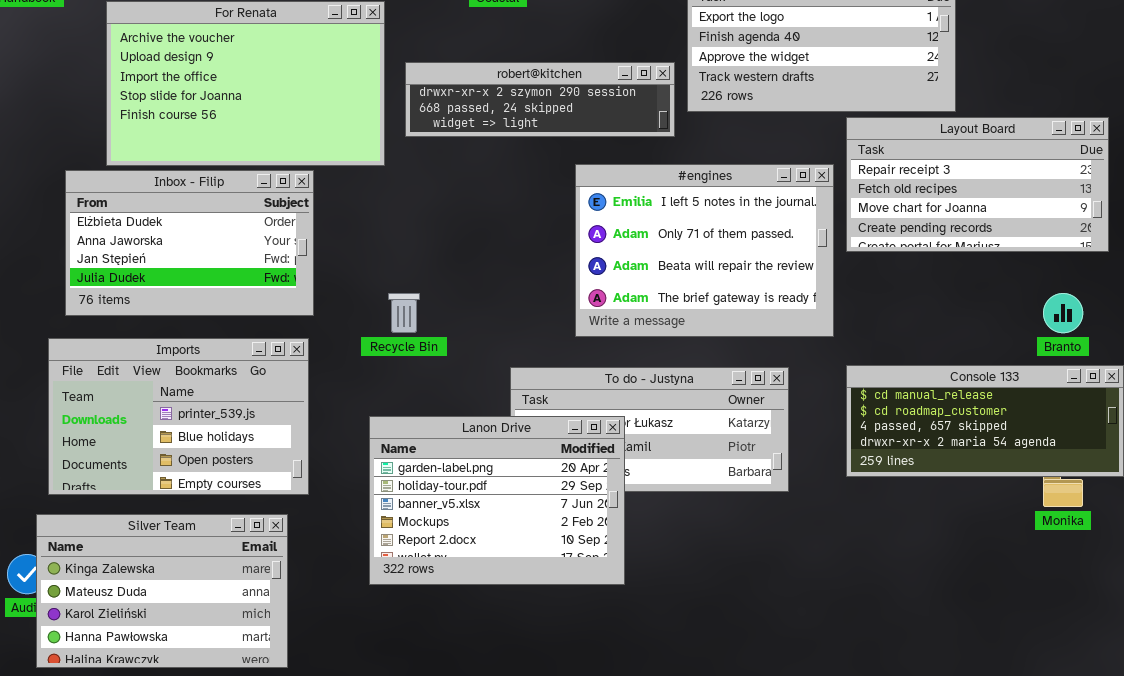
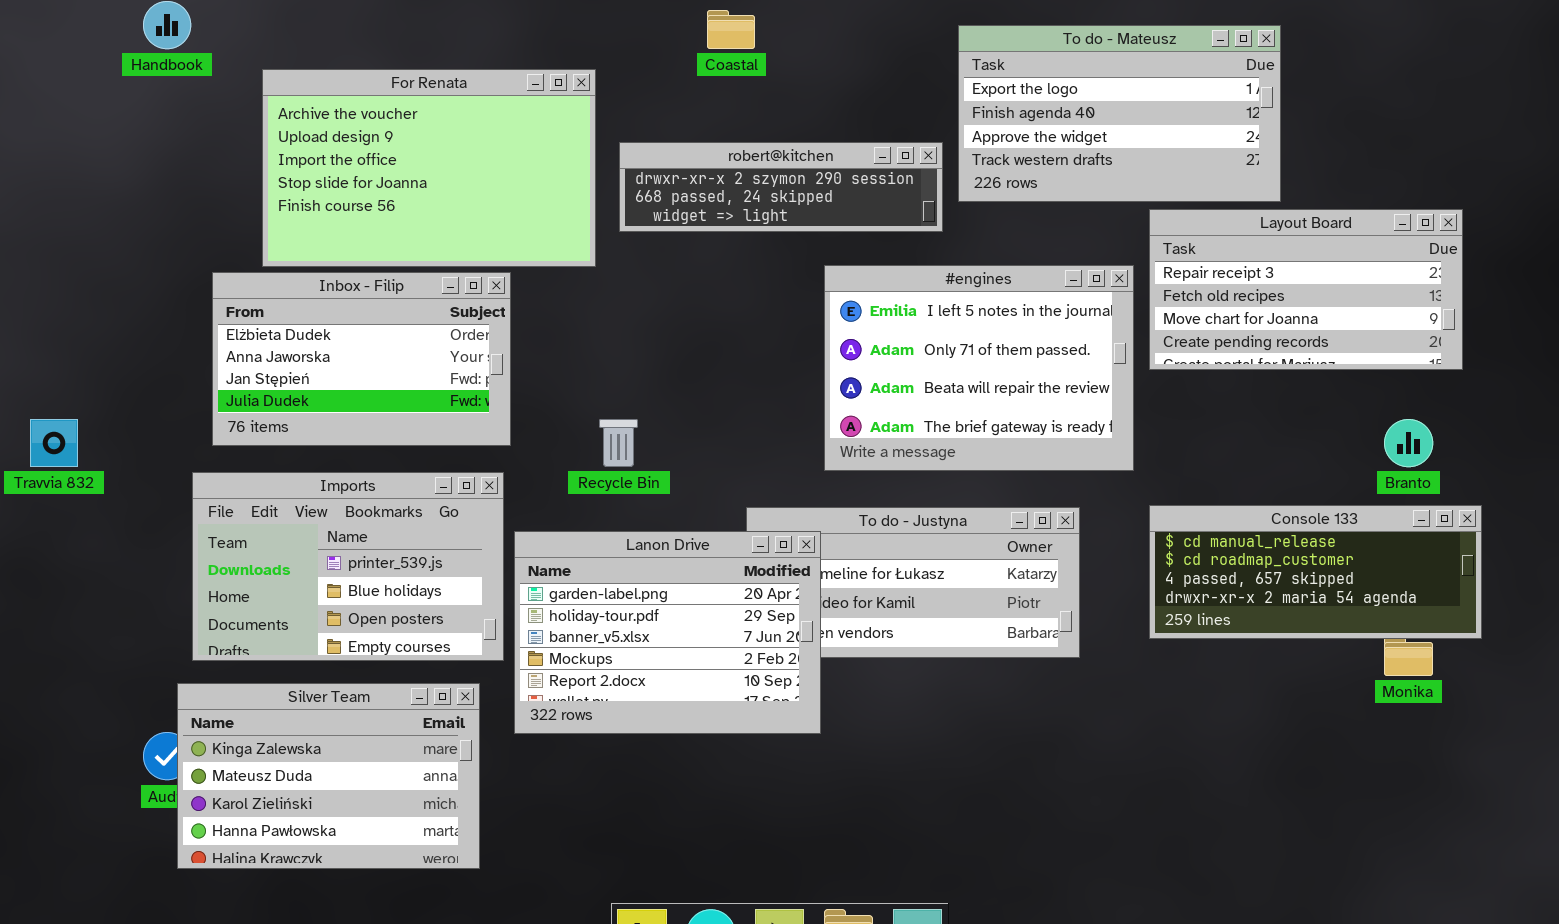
Lanon Drive: [369,416,625,585] -> [514,531,821,734], moved

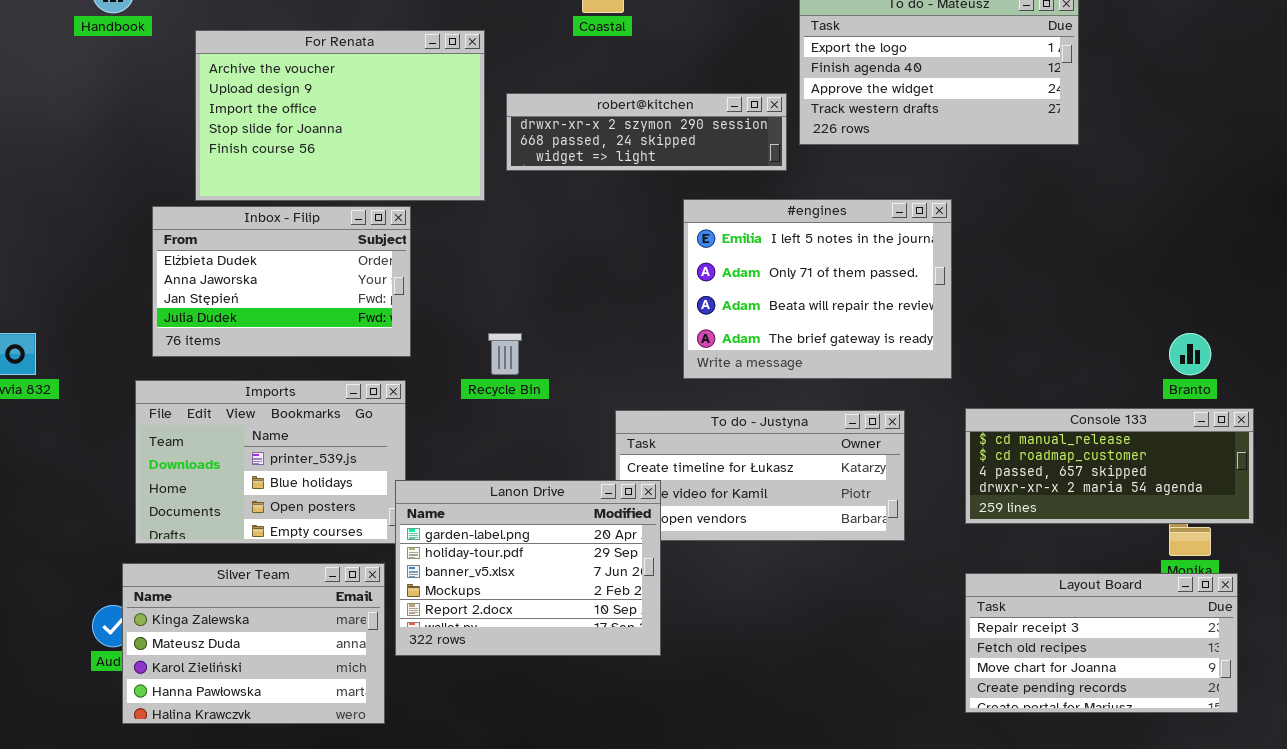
Layout Board: [1149,209,1463,370] -> [965,573,1238,713], moved
Lanon Drive: [514,531,821,734] -> [395,480,661,656], moved

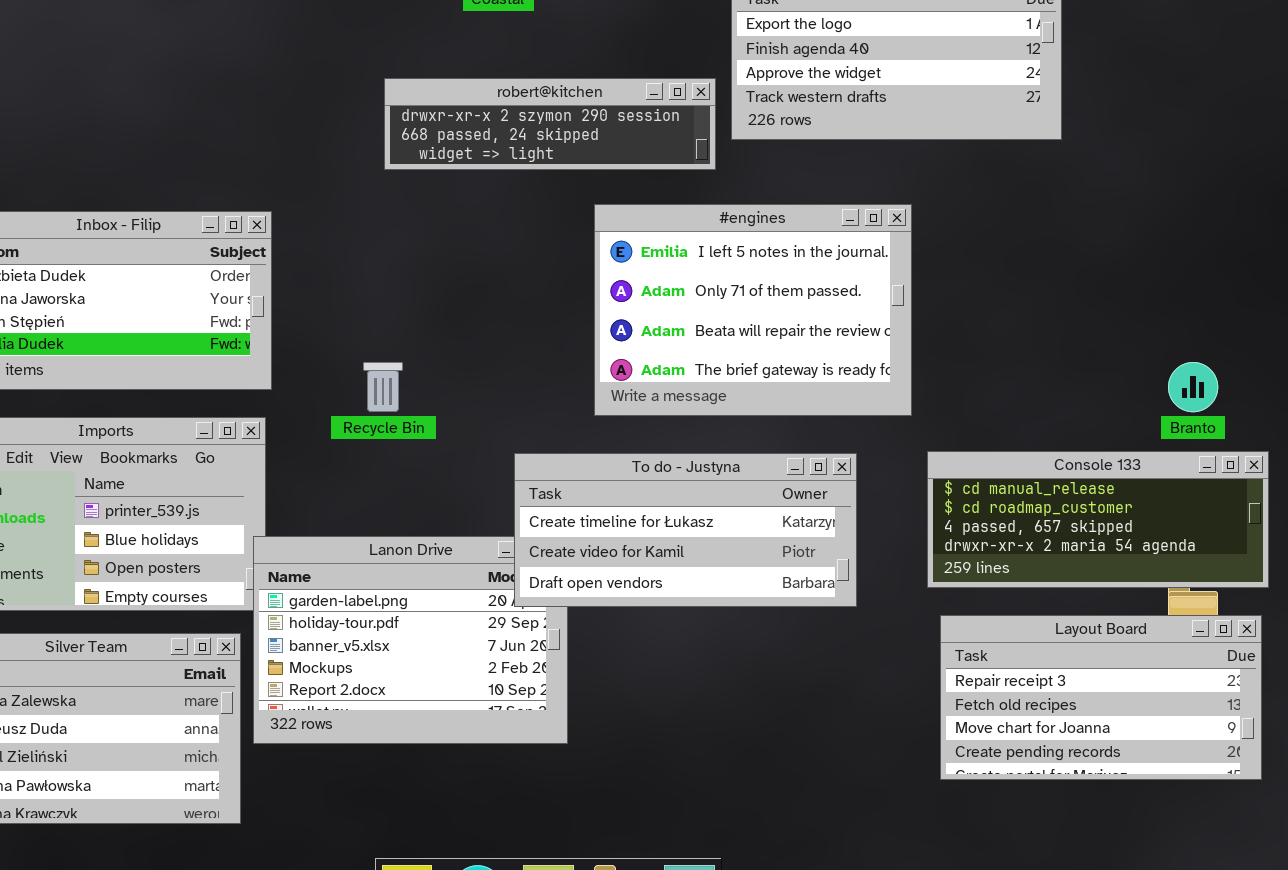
For Renata: [195,30,485,201] -> none, closed
To do - Justyna: [615,410,905,541] -> [514,453,857,607], raised
Layout Board: [965,573,1238,713] -> [940,615,1262,780], moved

